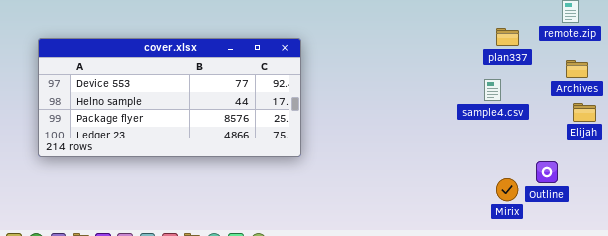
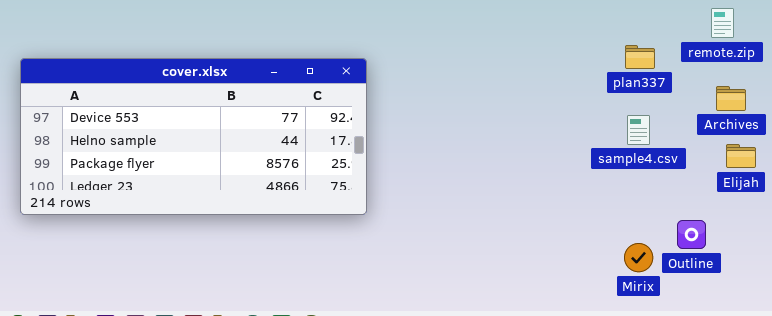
sample4.csv: [484,79,501,101] -> [627,115,650,145], moved

